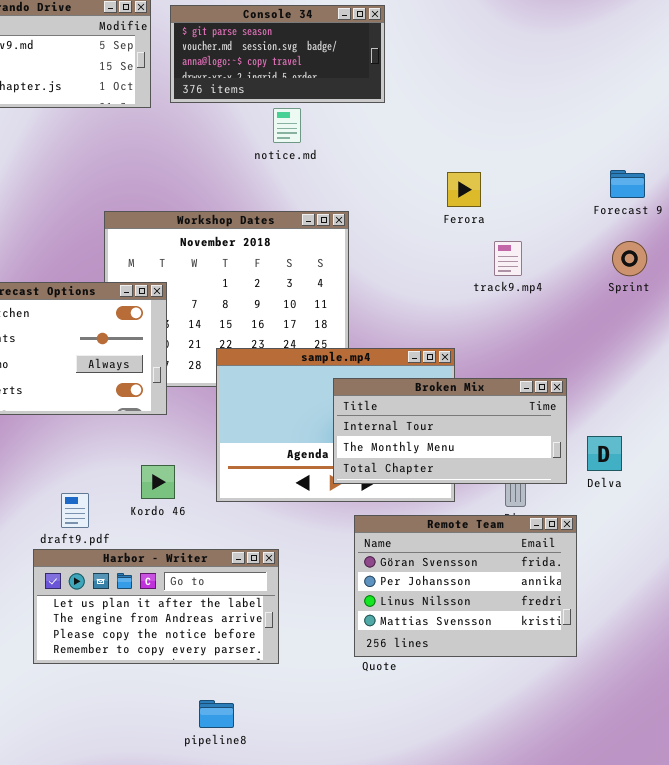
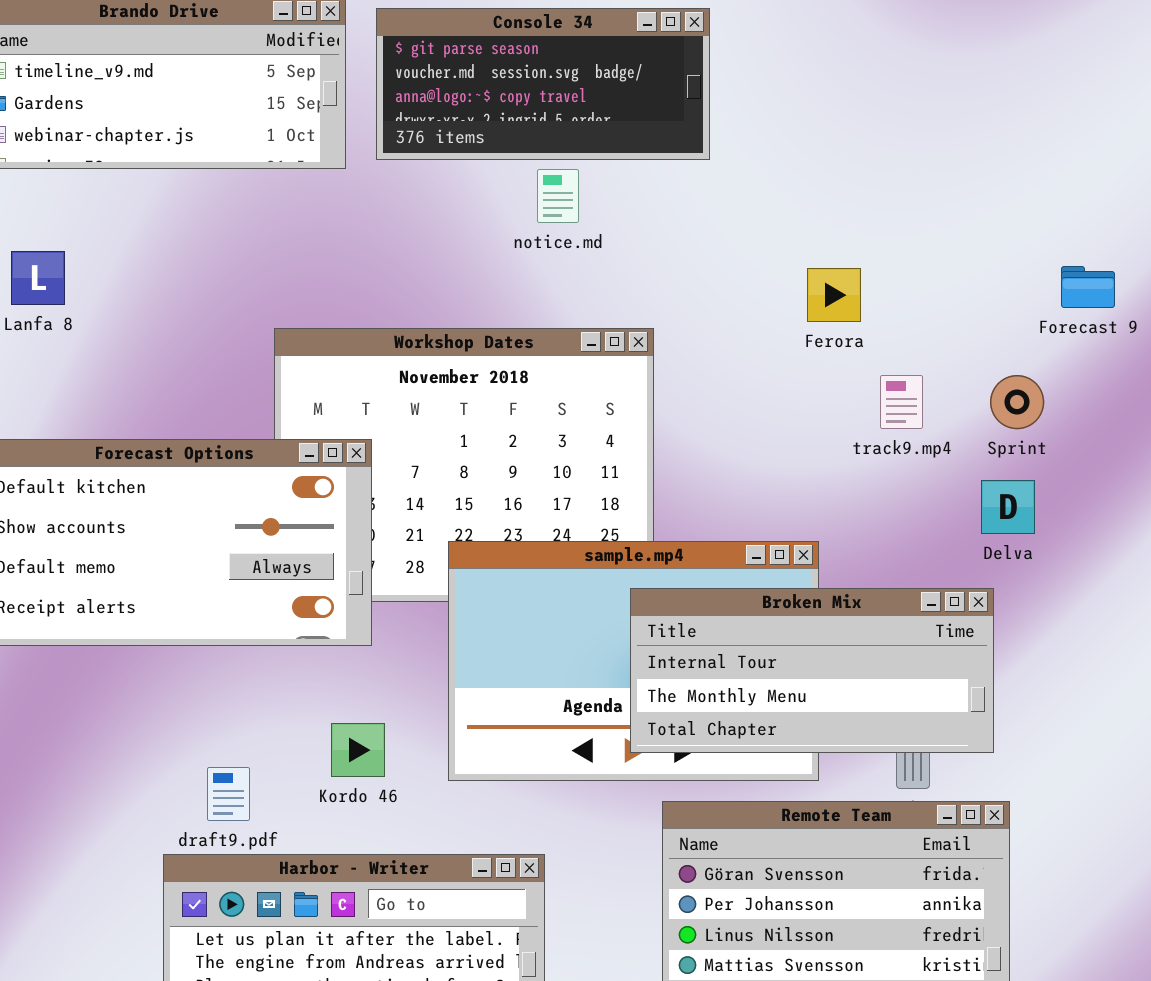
Sprint: [612,241,647,276] -> [990,375,1044,429], moved
Delva: [587,436,622,471] -> [981,480,1035,534], moved

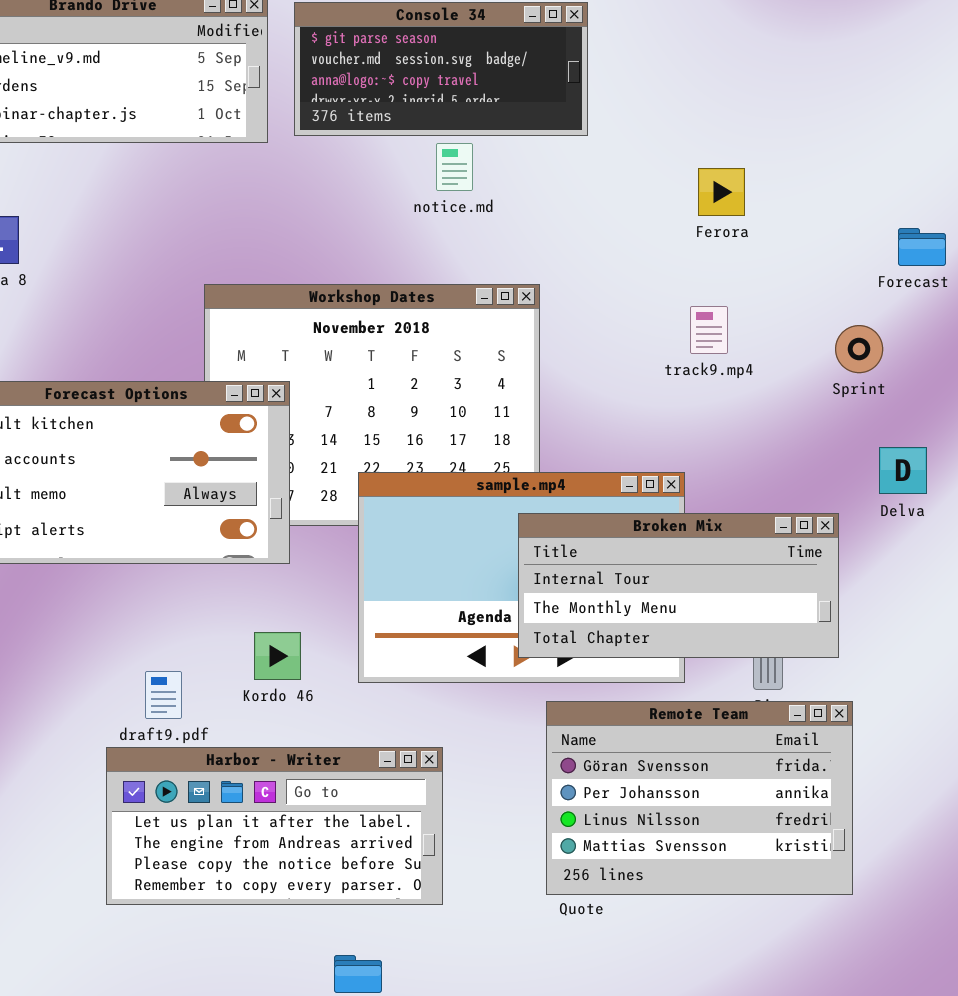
Ferora: [807,268,861,322] -> [698,168,745,216], moved
track9.mp4: [880,375,923,429] -> [690,306,728,354], moved
Delva: [981,480,1035,534] -> [879,447,927,494], moved

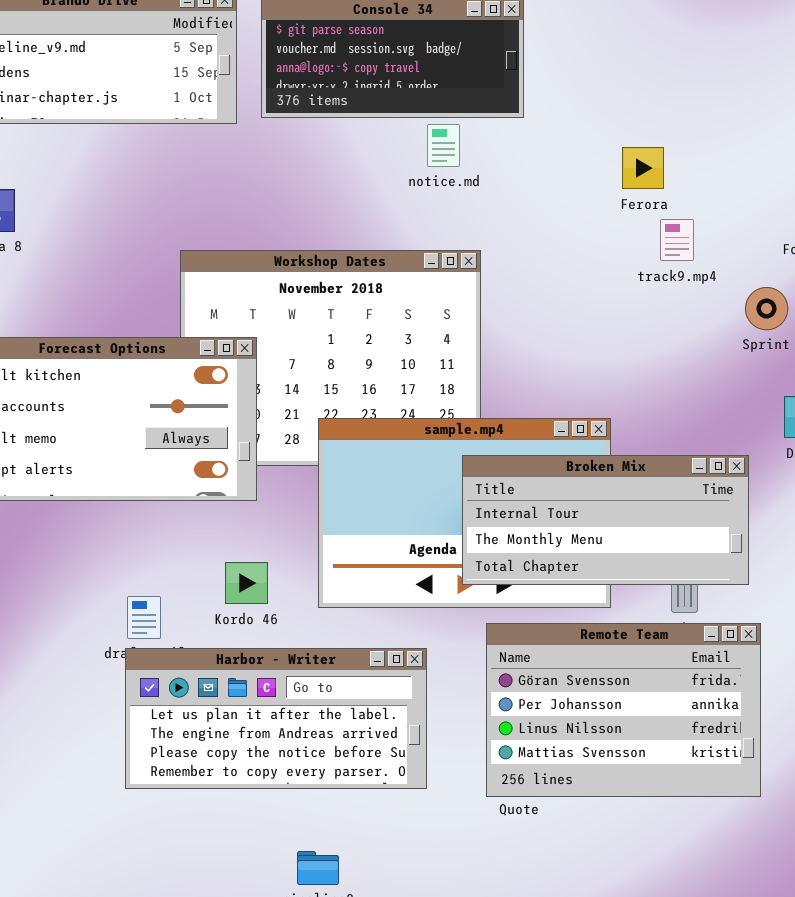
notice.md: [436,143,473,191] -> [427,124,460,167], moved
track9.mp4: [690,306,728,354] -> [660,219,694,261], moved
Harbor - Writer: [106,747,443,905] -> [125,648,427,789], moved

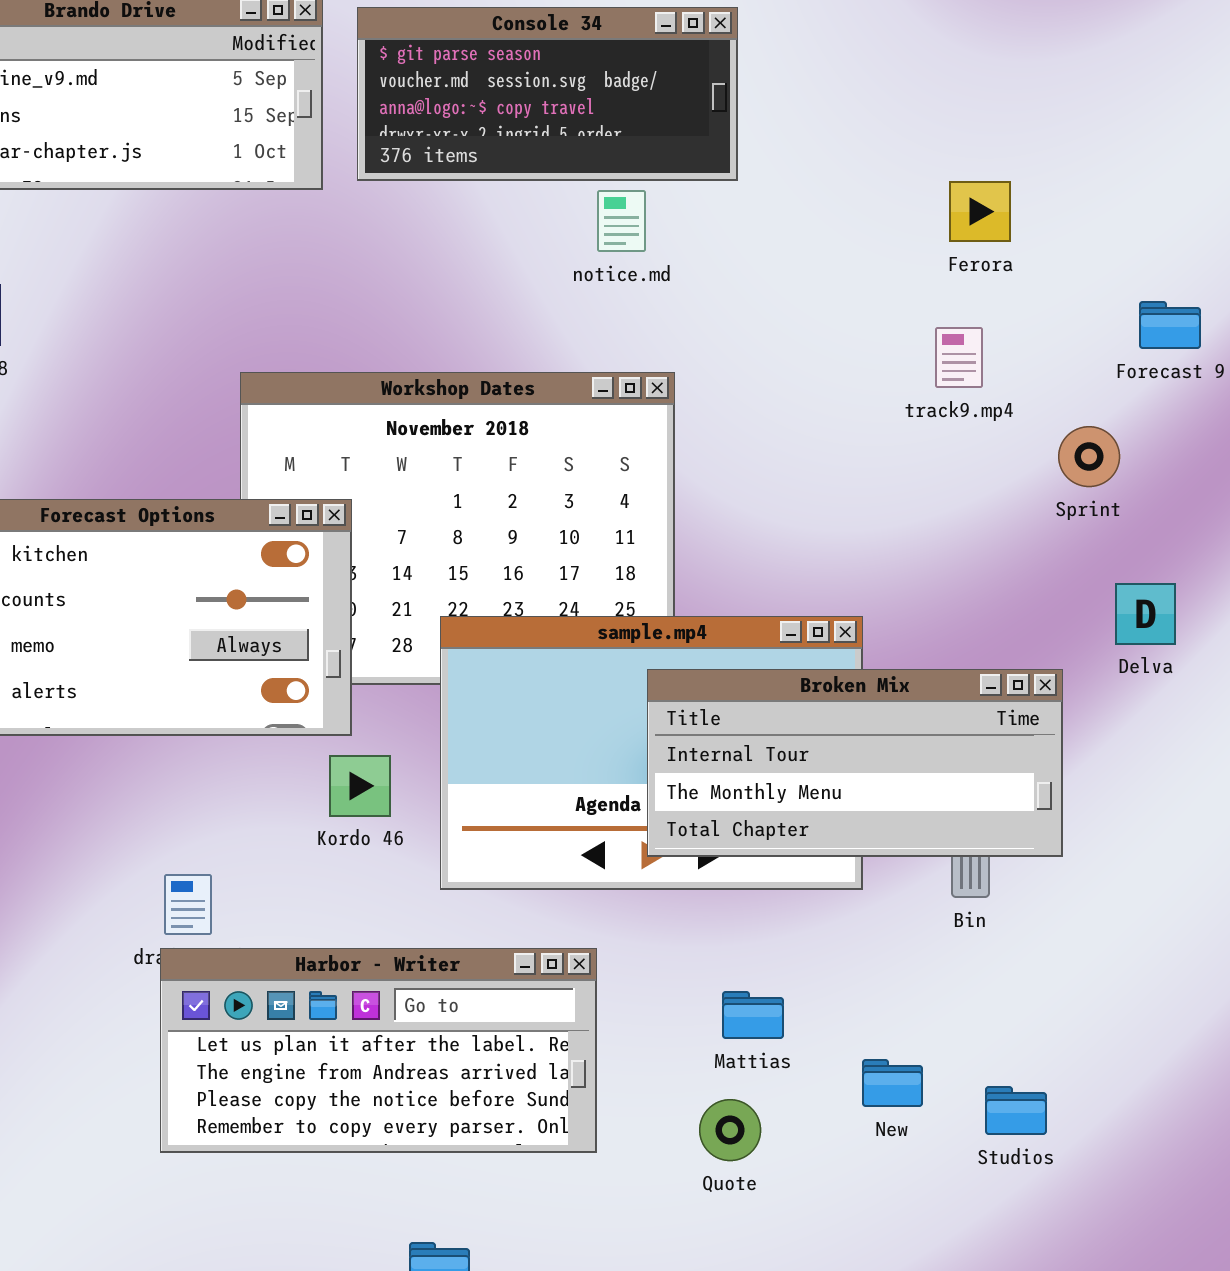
Ferora: [622,147,664,189] -> [949,181,1011,242], moved
Kordo 46: [225,562,268,604] -> [329,755,391,817], moved
Remote Team: [486,623,761,797] -> none, closed

